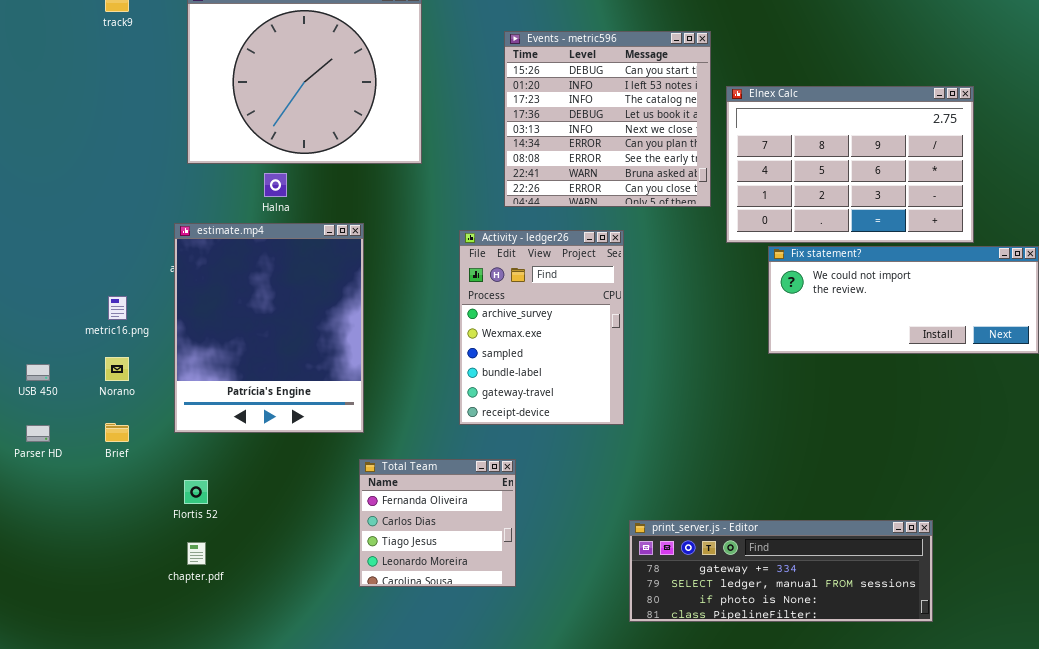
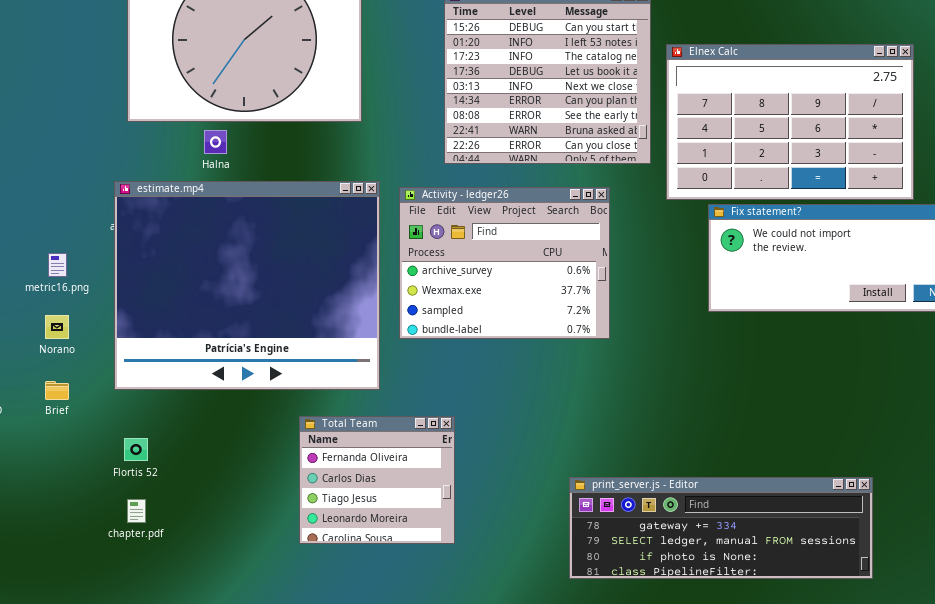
estimate.mp4: [174,223,364,433] -> [114,181,380,390], resized
Activity - ledger26: [459,230,624,425] -> [399,187,610,339], resized

